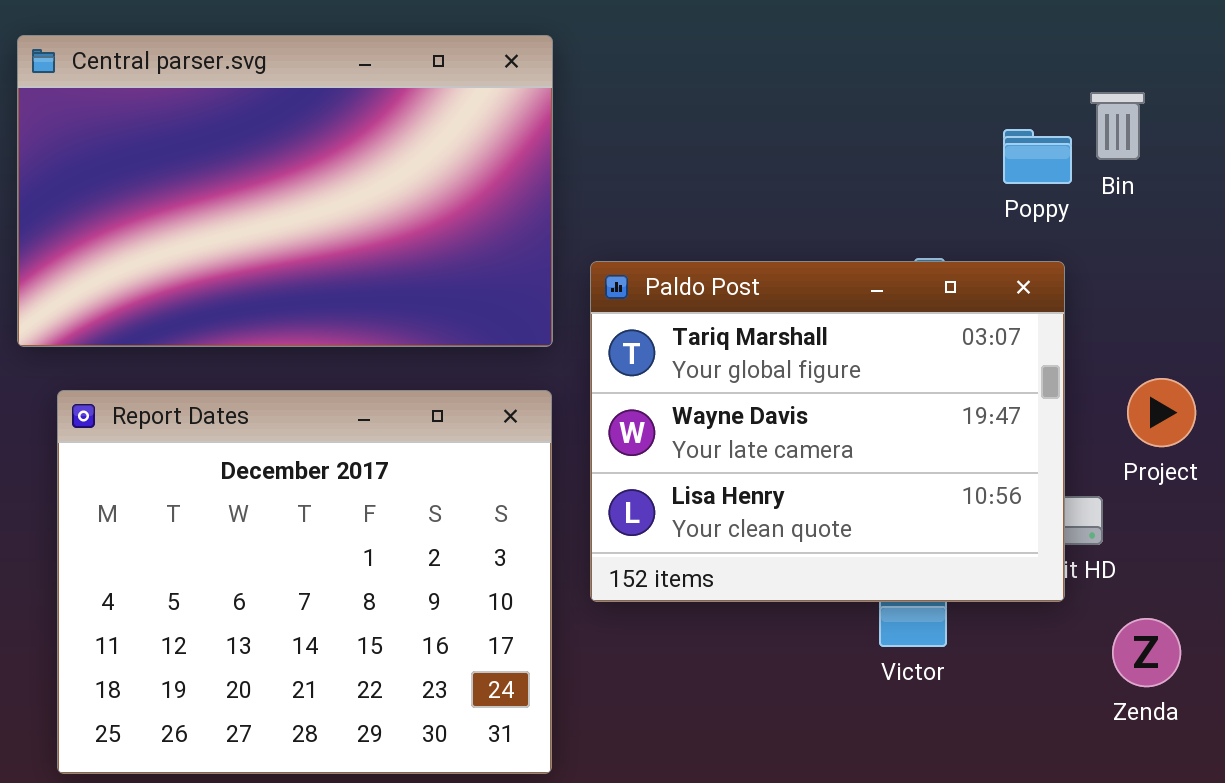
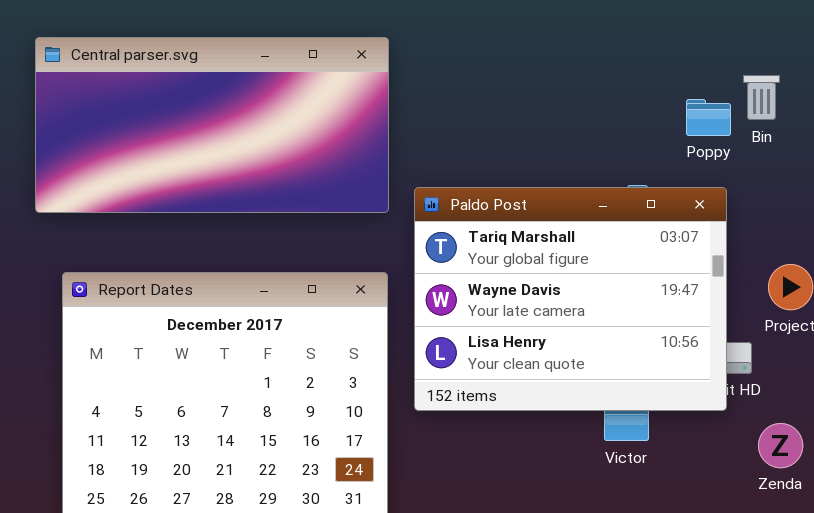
Central parser.svg: [17,35,553,347] -> [35,37,389,213], resized

